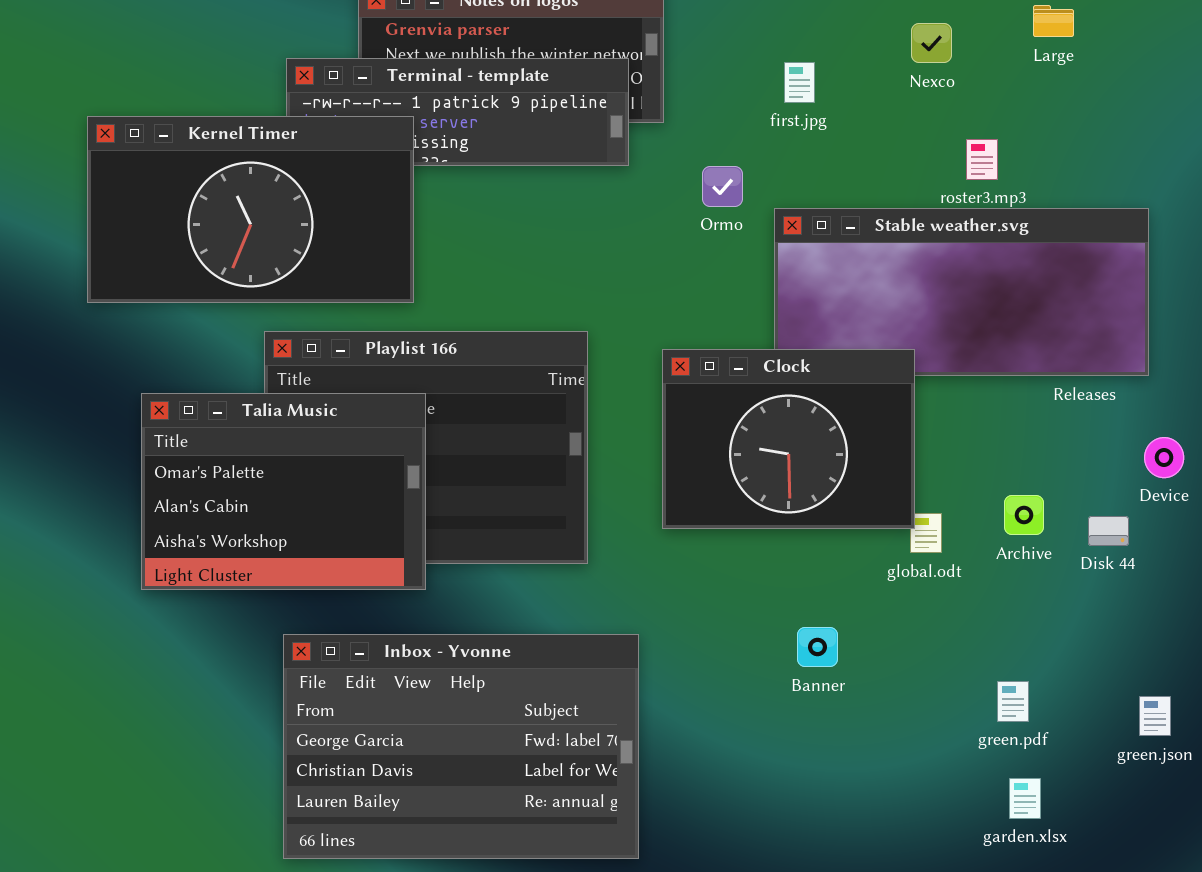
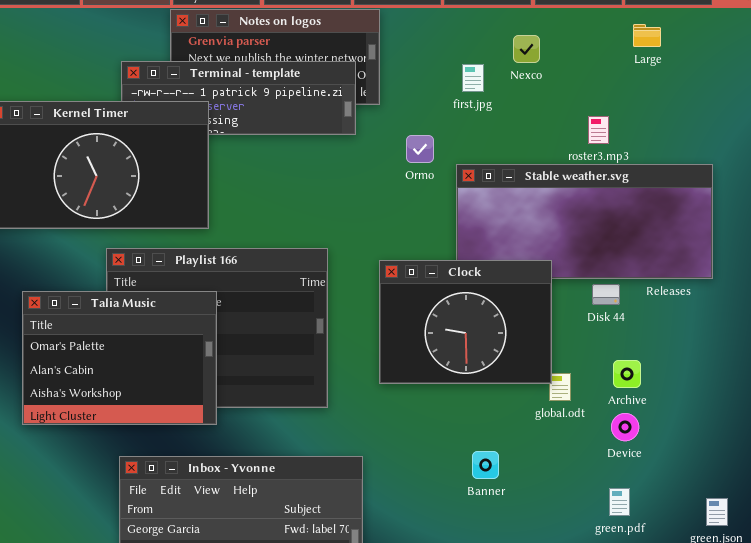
Nexco: [911,23,952,63] -> [513,35,540,63], moved
Device: [1144,437,1184,478] -> [611,413,639,441], moved
Disk 44: [1088,516,1129,546] -> [592,284,620,305], moved

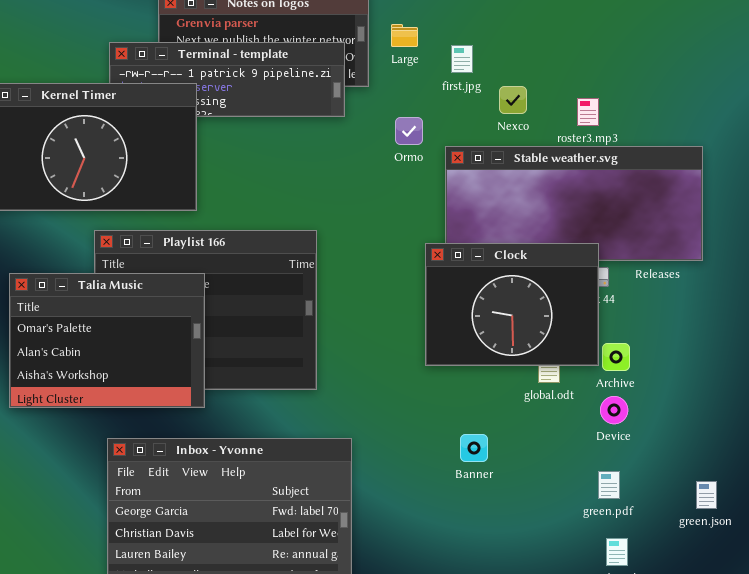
Large: [633,24,661,47] -> [391,24,418,47], moved
Nexco: [513,35,540,63] -> [499,86,527,114], moved
Clock: [379,260,552,384] -> [425,243,599,366], moved

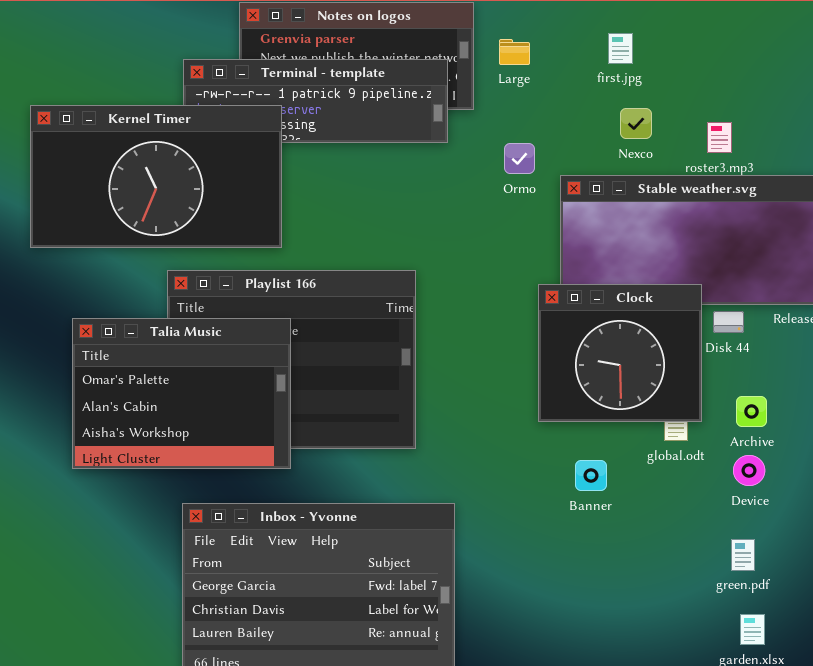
first.jpg: [451,45,473,73] -> [608,33,633,64], moved
Clock: [425,243,599,366] -> [538,284,702,422], resized
Banner: [460,434,488,462] -> [575,460,607,491], moved

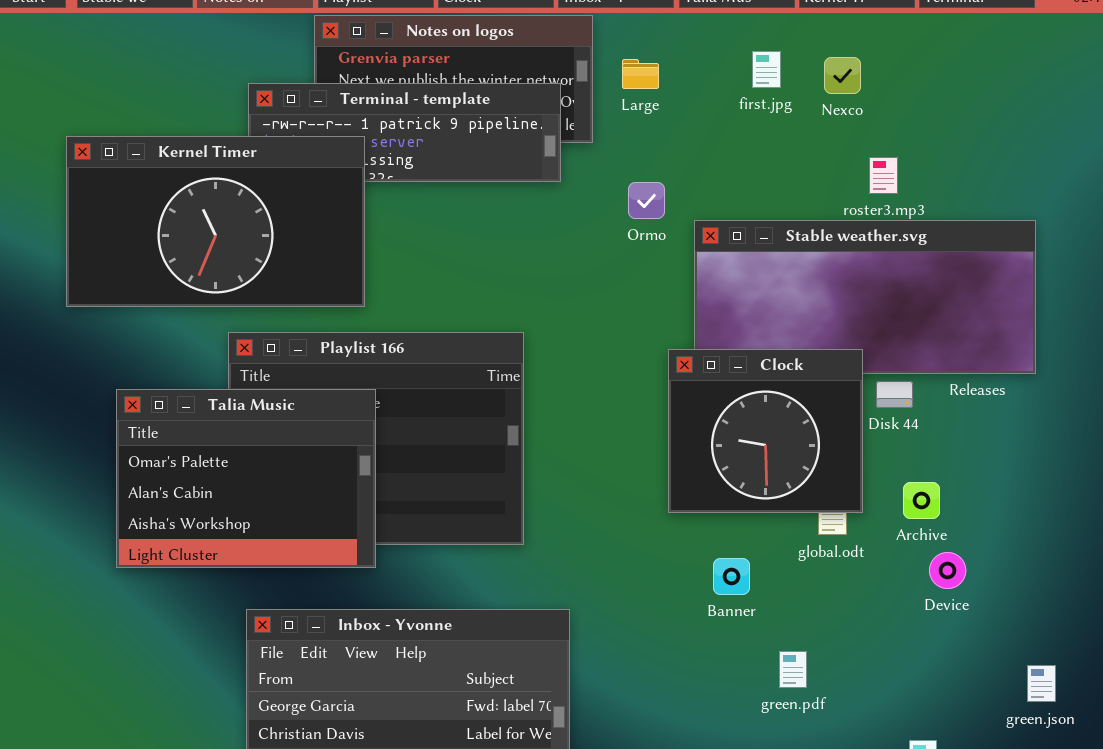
Nexco: [620,108,652,139] -> [824,57,861,94], moved
Device: [733,455,765,486] -> [929,552,966,589], moved
green.pdf: [731,539,755,571] -> [779,651,807,688], moved

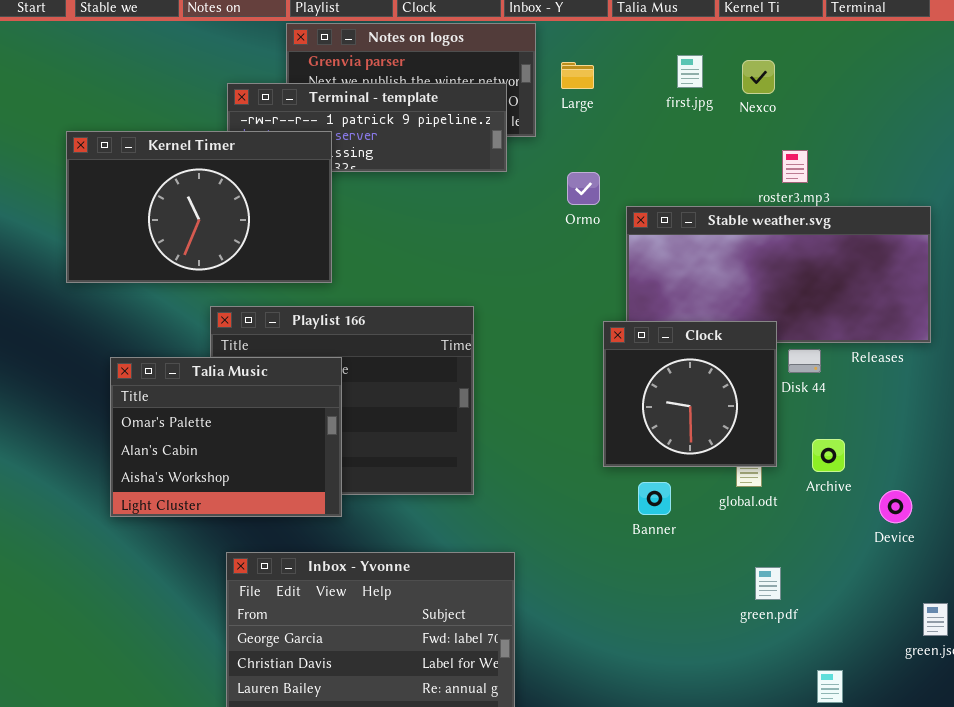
Device: [929,552,966,589] -> [879,490,912,523], moved
Banner: [713,558,750,595] -> [638,482,671,515], moved
green.pdf: [779,651,807,688] -> [755,567,781,600], moved

